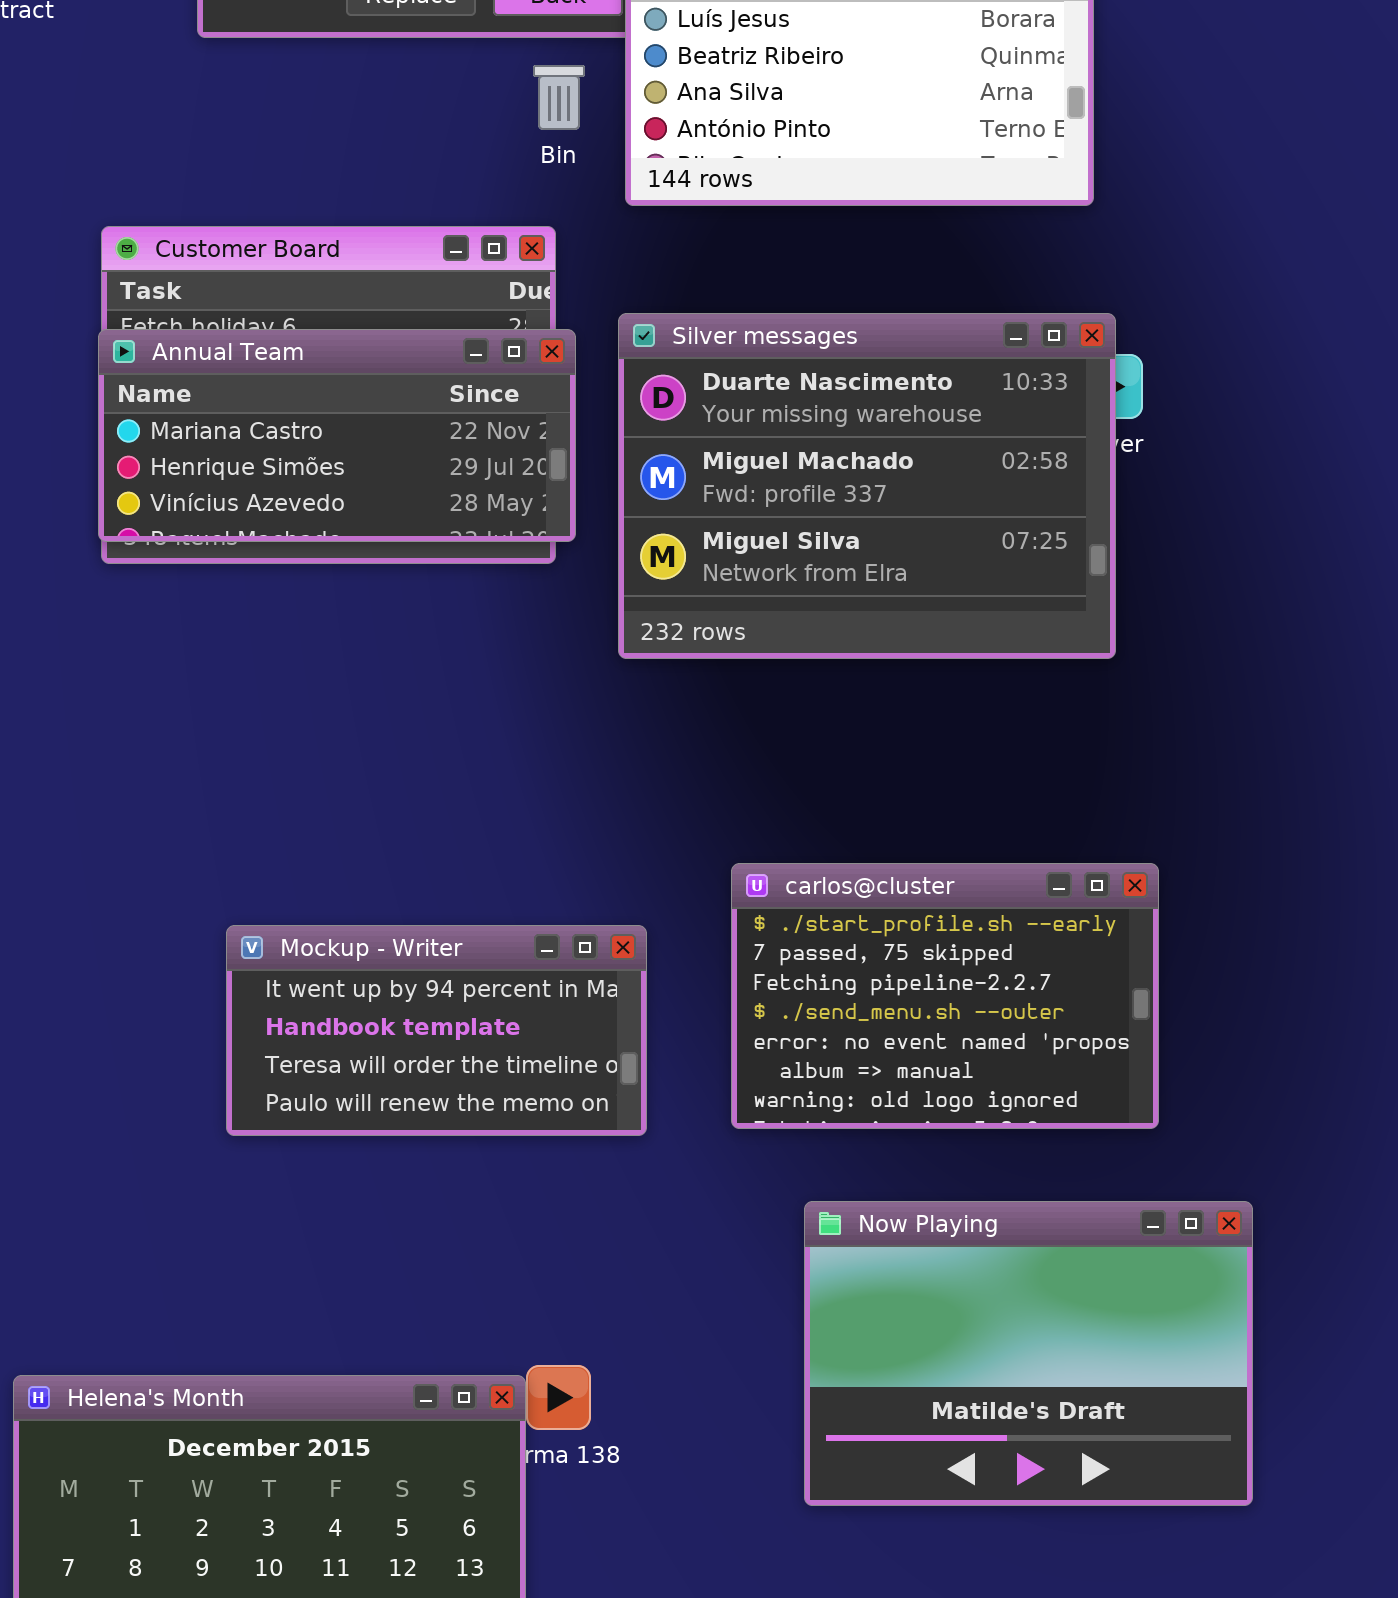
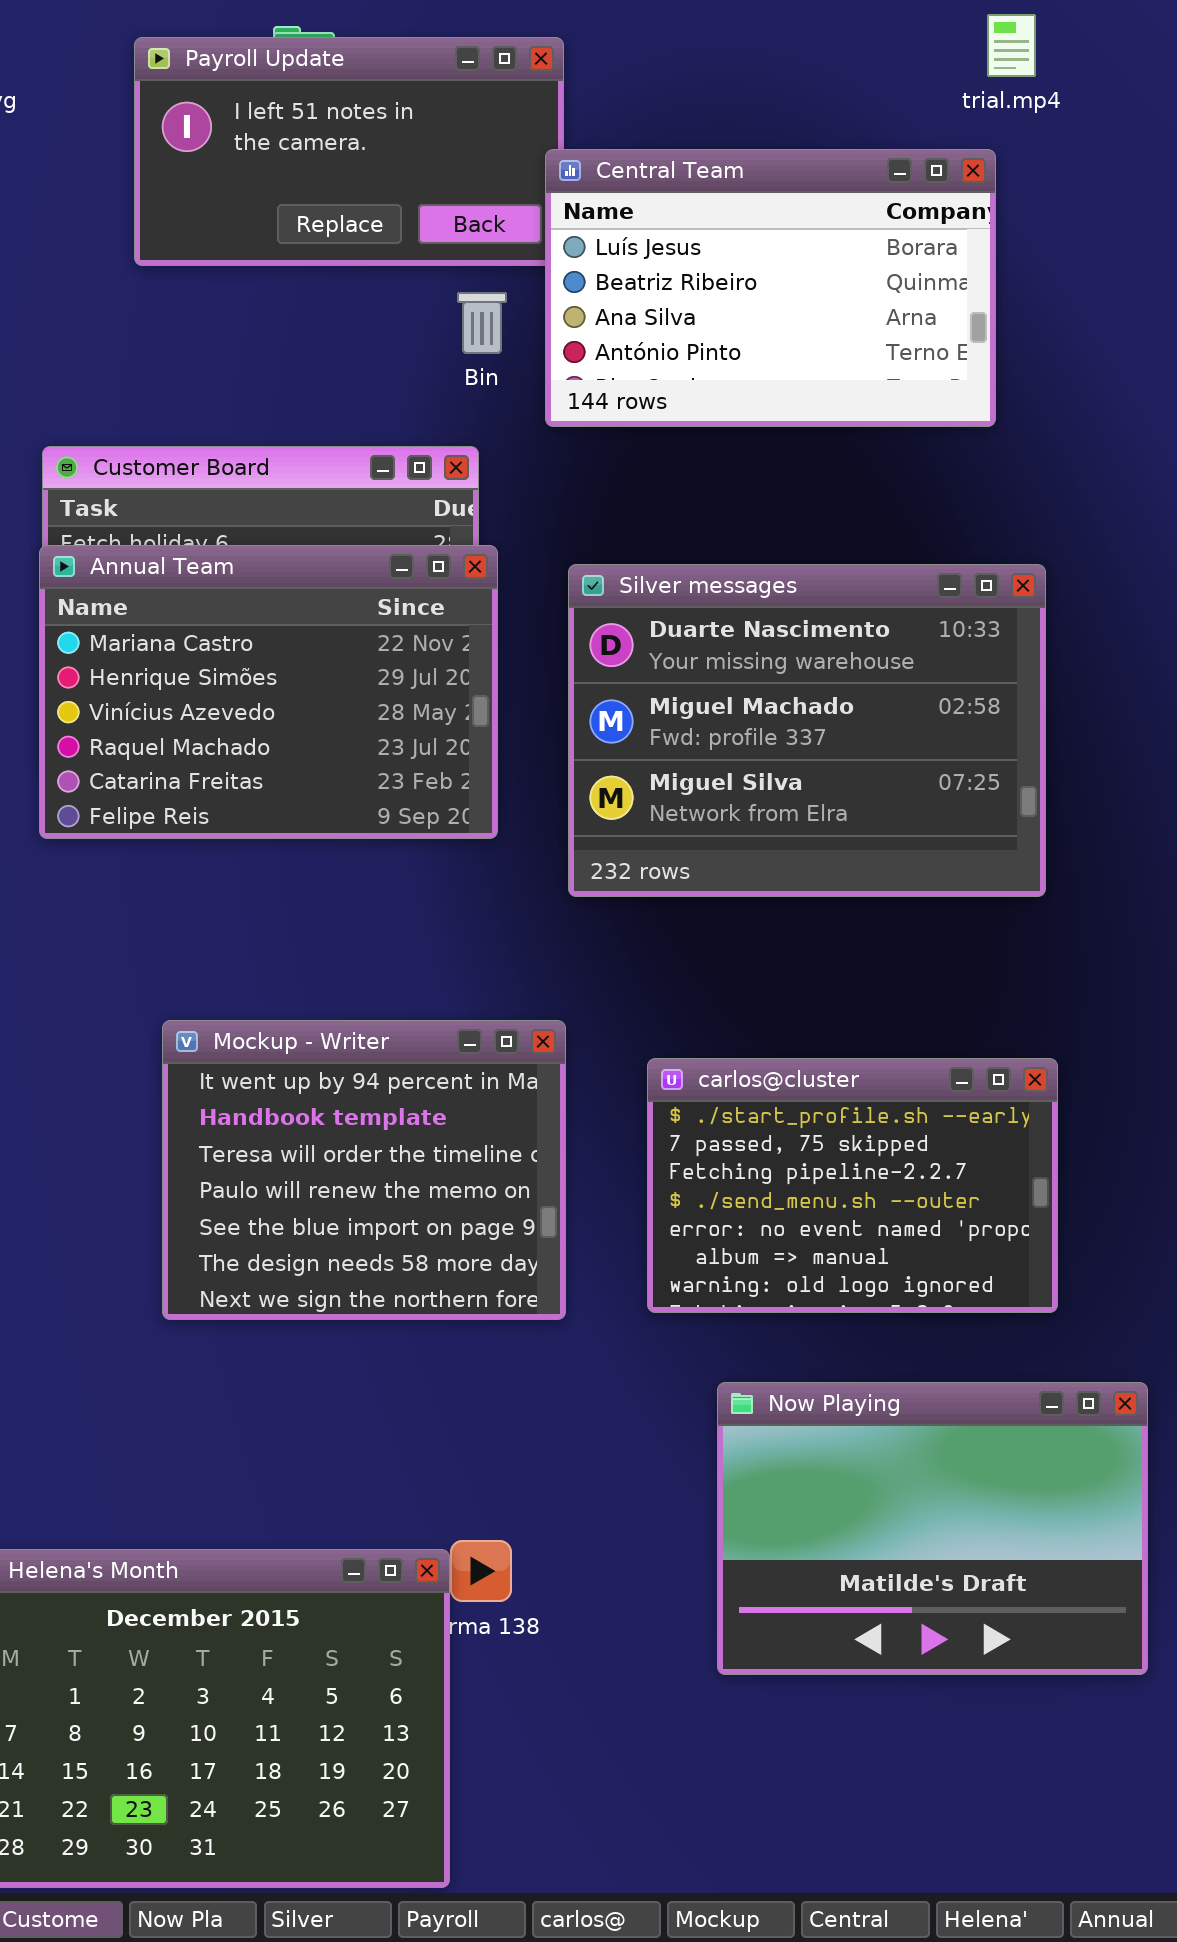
Silver messages: [618,313,1116,659] -> [568,564,1046,897], moved
Annual Team: [98,329,576,542] -> [39,545,498,839], resized
Mockup - Writer: [226,925,647,1136] -> [162,1020,566,1320], resized

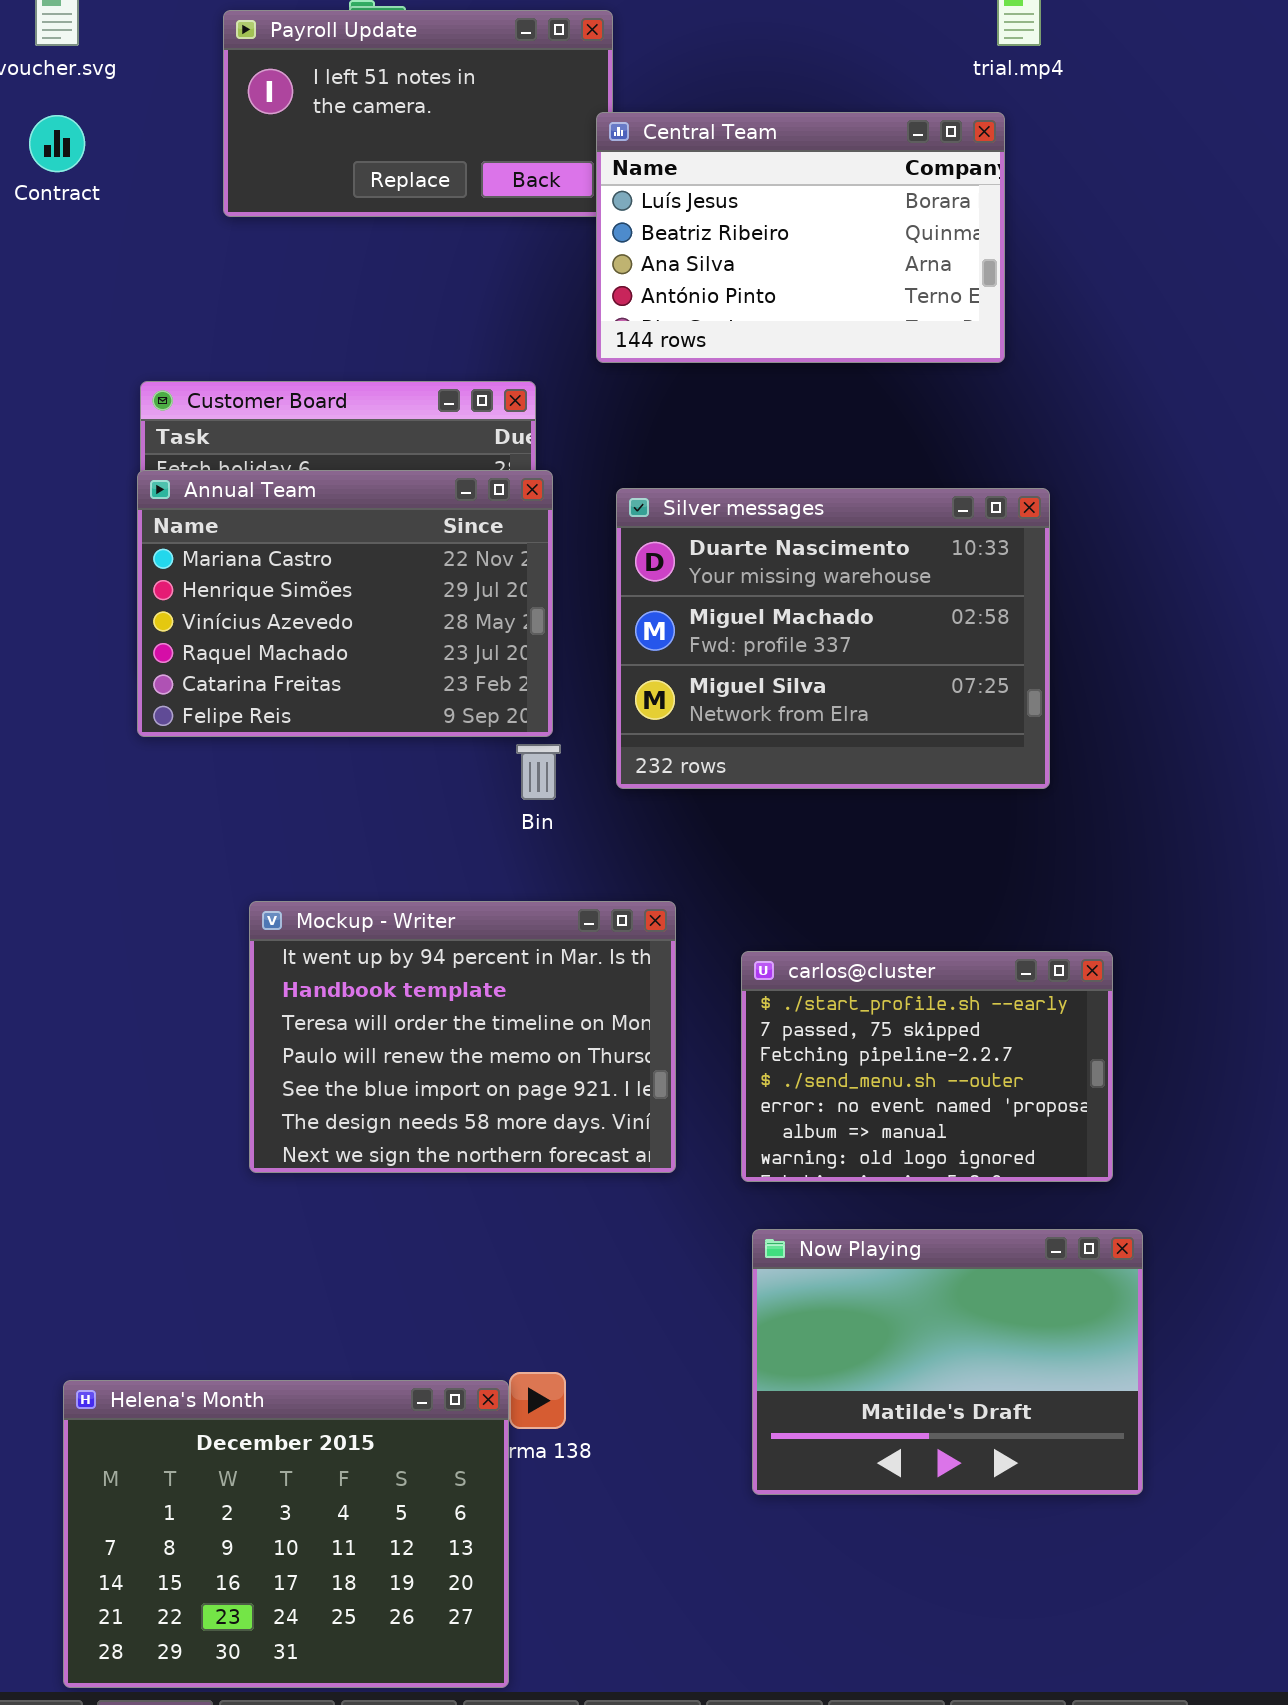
Bin: [457,292,507,354] -> [516,744,561,800], moved
Mockup - Writer: [162,1020,566,1320] -> [249,901,676,1173], resized
carlos@cluster: [647,1058,1058,1313] -> [741,951,1113,1182], moved

